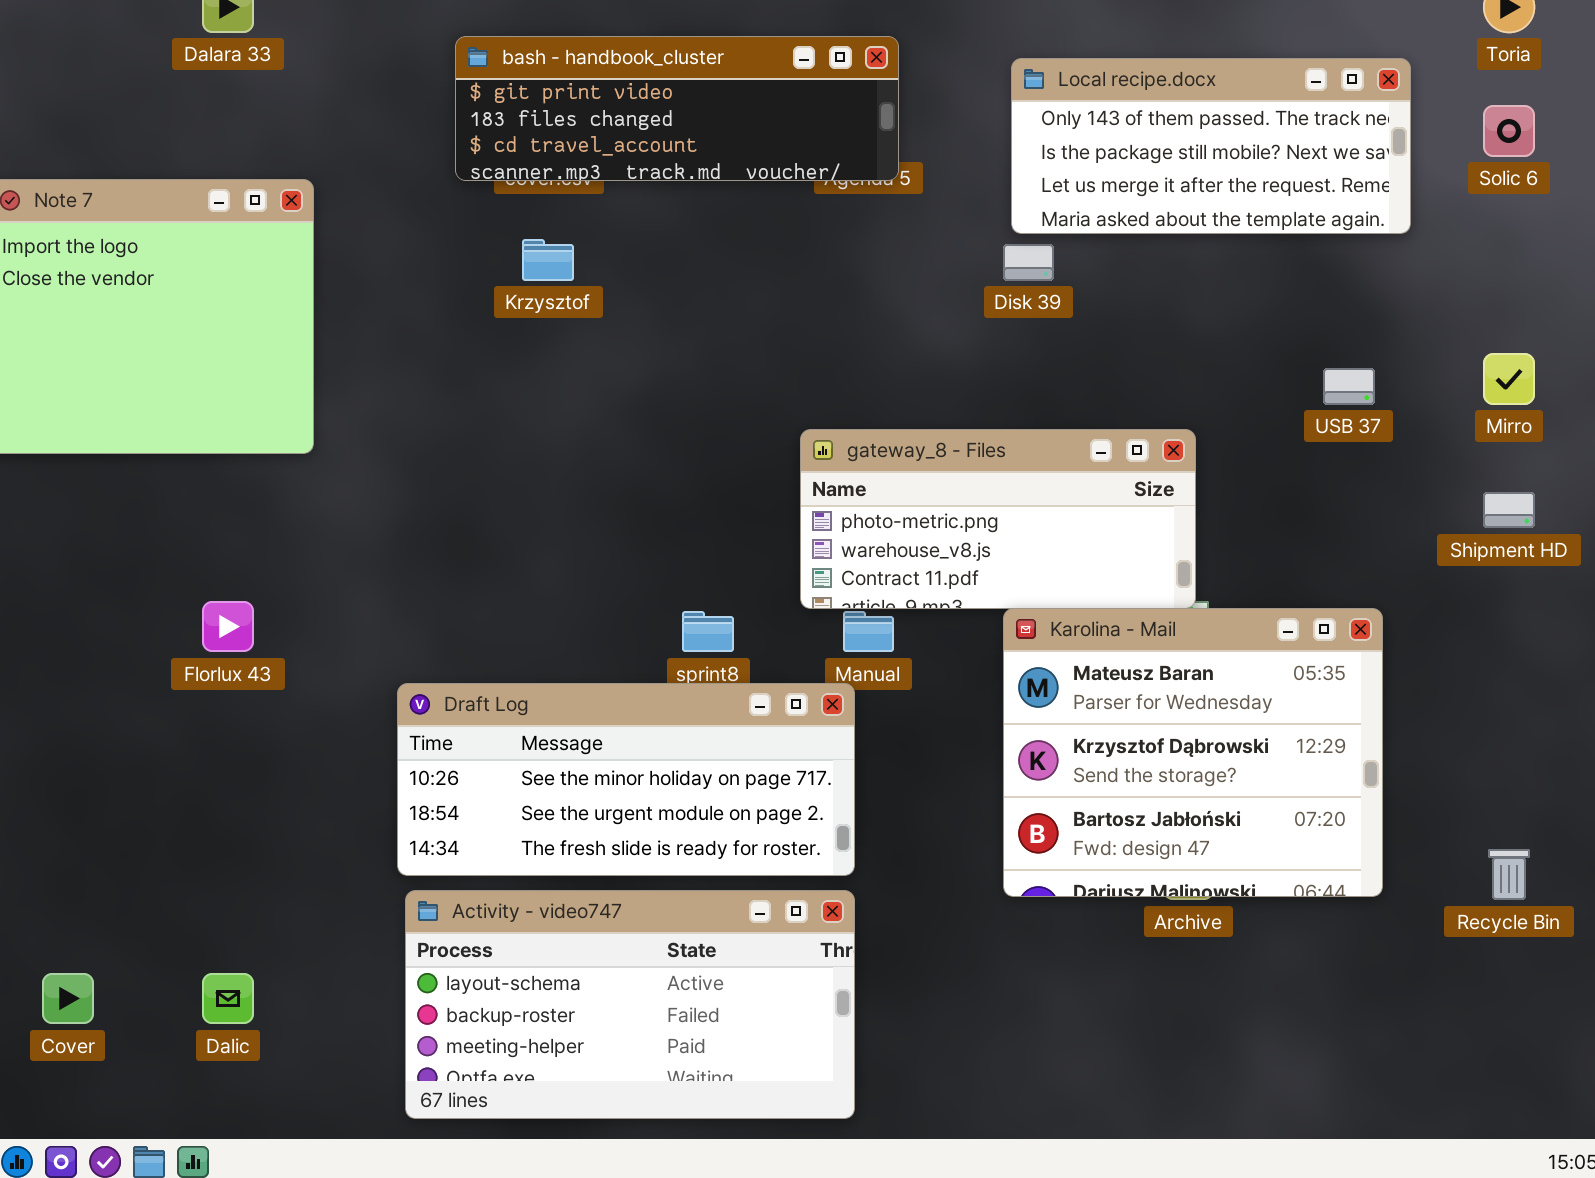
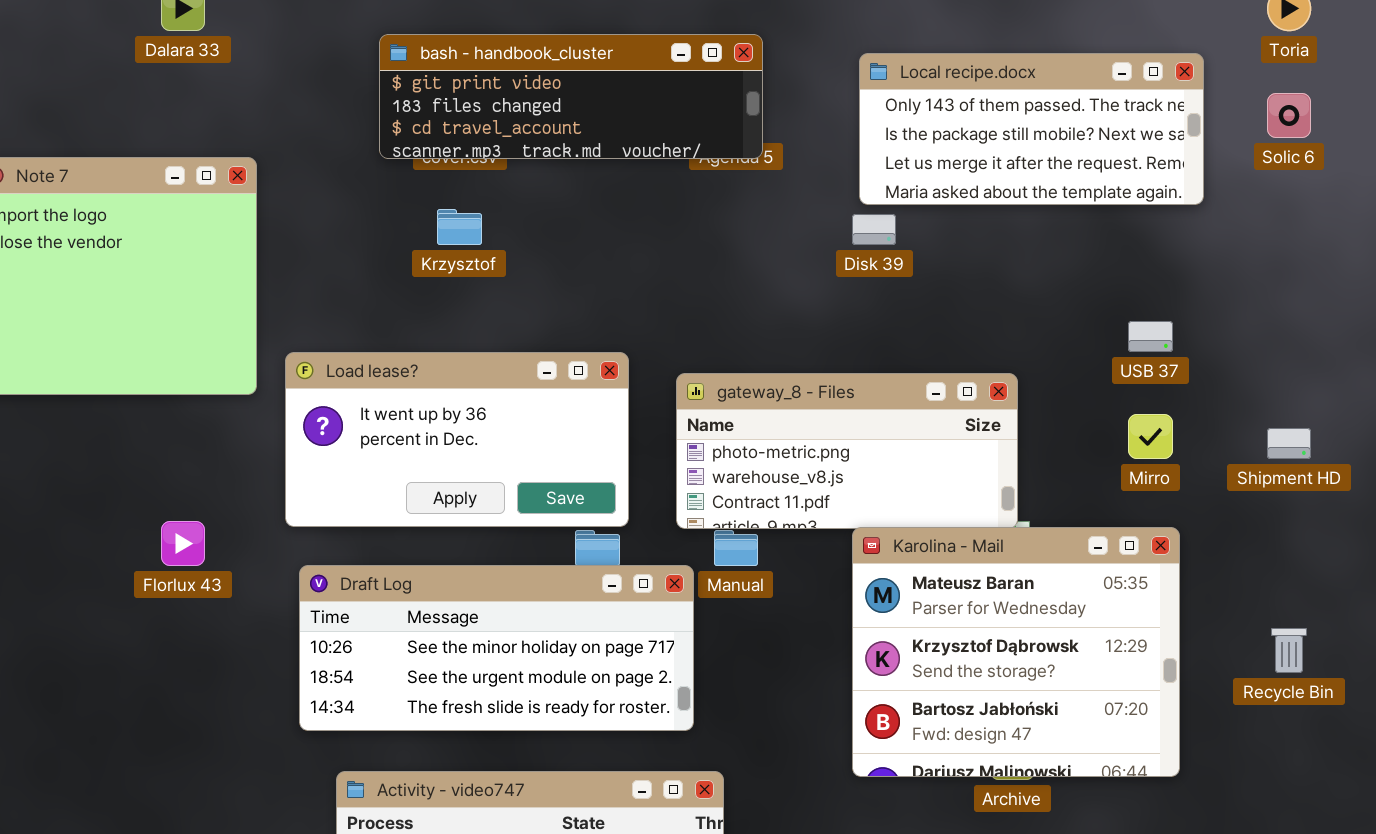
Mirro: [1483,353,1535,405] -> [1128,414,1173,459], moved
Load lease?: none -> [285,352,629,527], opened
Draft Log: [397,683,855,876] -> [299,565,694,731], moved
Recycle Bin: [1488,849,1530,900] -> [1271,628,1307,673], moved

